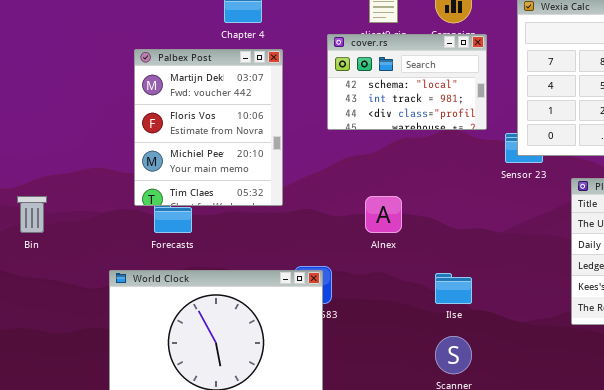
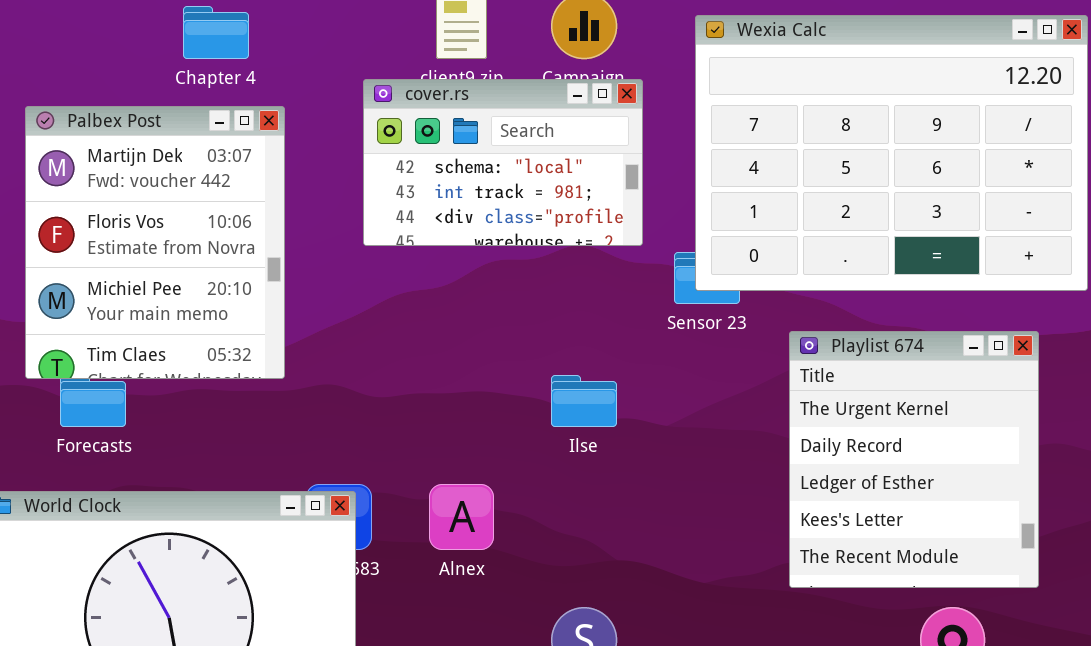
Alnex: [365,196,402,233] -> [429,484,494,550], moved
Ilse: [435,273,472,304] -> [551,375,617,427], moved

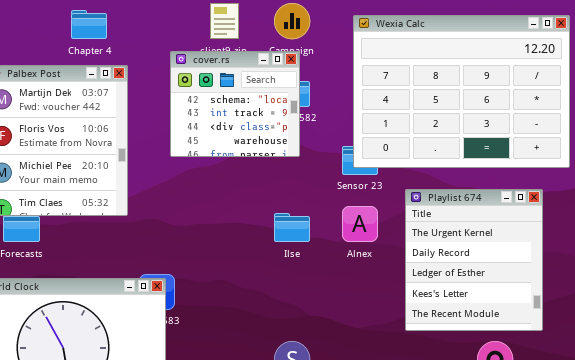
cover.rs: [363,79,643,246] -> [170,51,300,157], resized
Alnex: [429,484,494,550] -> [342,206,378,242], moved

